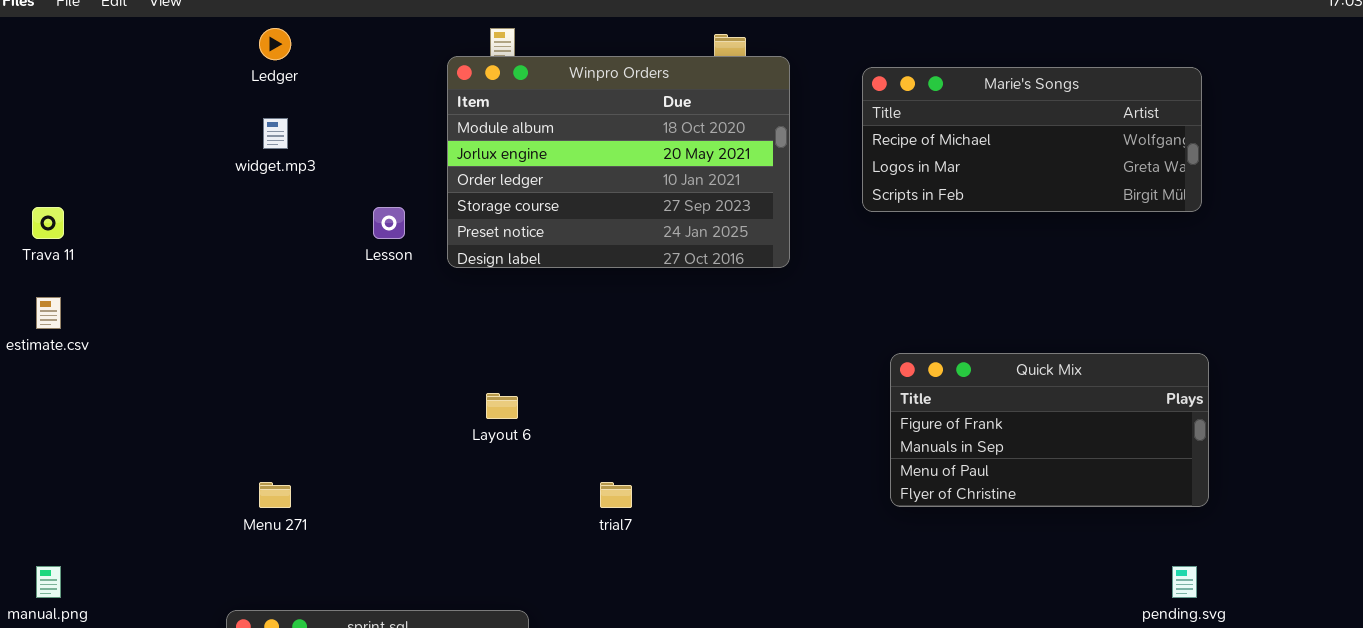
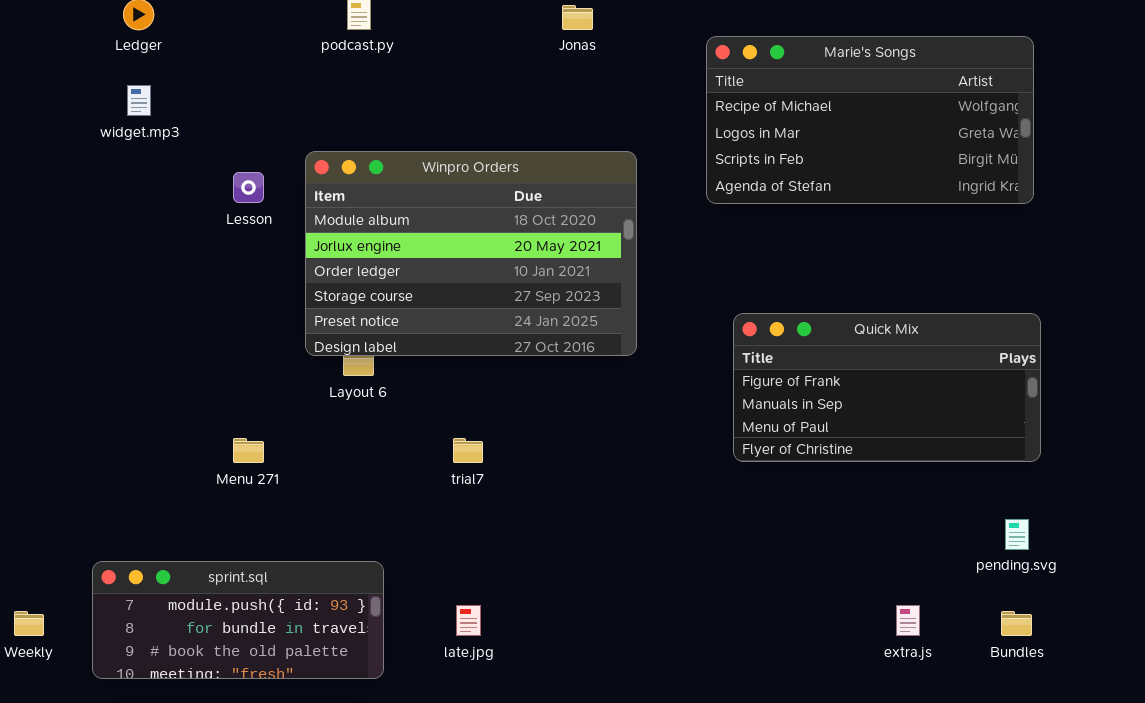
Winpro Orders: [447,56,790,268] -> [305,151,637,356], moved
Marie's Songs: [862,67,1202,212] -> [706,36,1034,204], resized
Menu 271: [259,482,291,508] -> [233,438,264,463], moved

